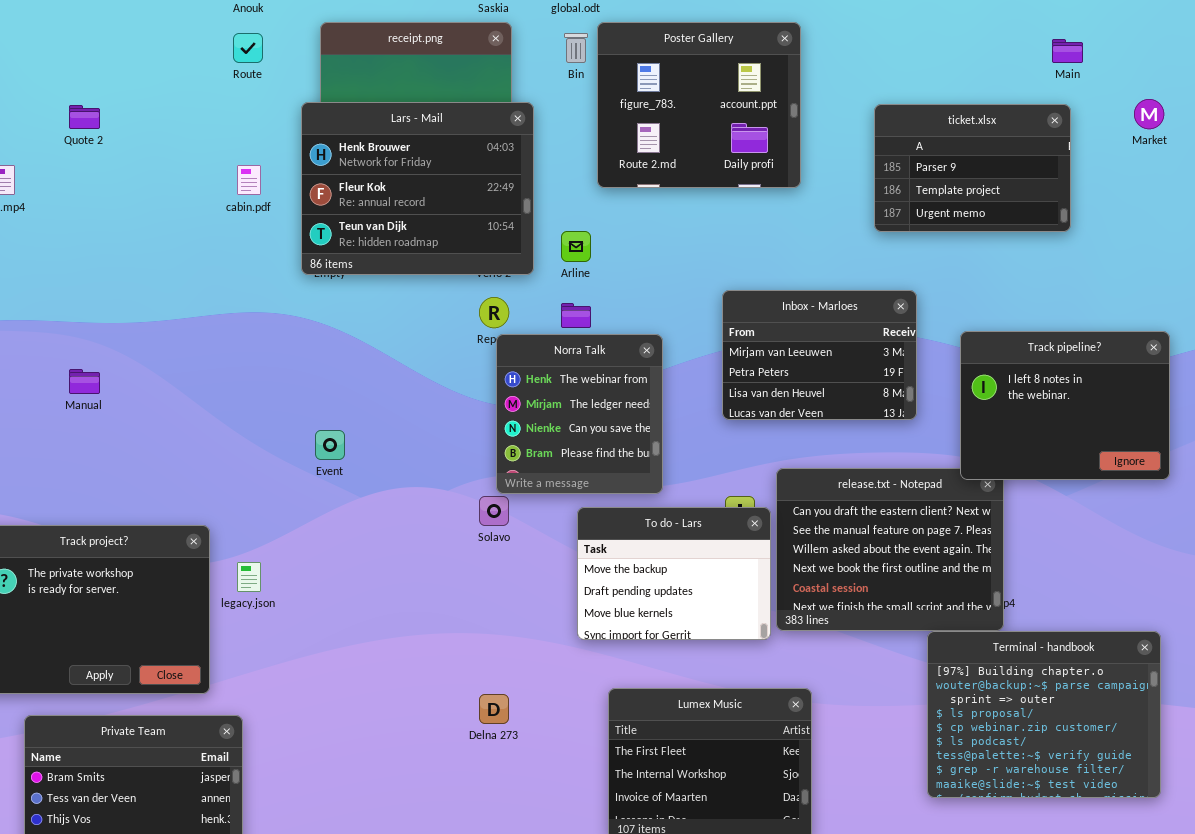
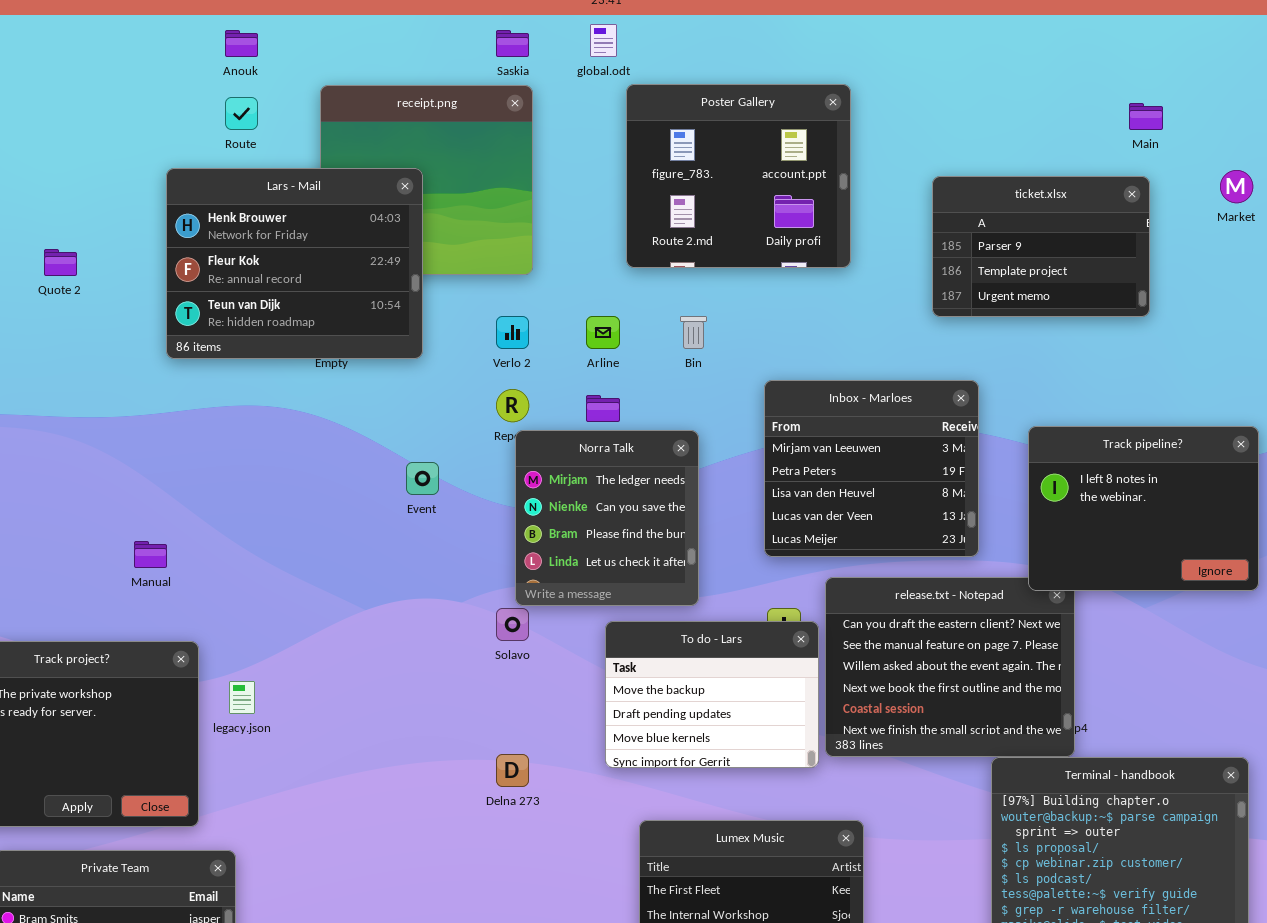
Bin: [564,33,588,63] -> [680,316,707,349], moved
Lars - Mail: [301,102,534,275] -> [166,168,423,359], moved
Quote 2: [69,105,100,129] -> [44,249,77,276], moved
Inbox - Marloes: [722,290,917,420] -> [764,380,979,557], resized
Norra Talk: [496,334,663,494] -> [515,430,699,606], scrolled down 1 row
Manual: [69,369,100,394] -> [134,541,167,568], moved
Event: [315,430,345,460] -> [406,462,439,495], moved
Delna 273: [479,694,509,724] -> [496,754,529,787], moved

